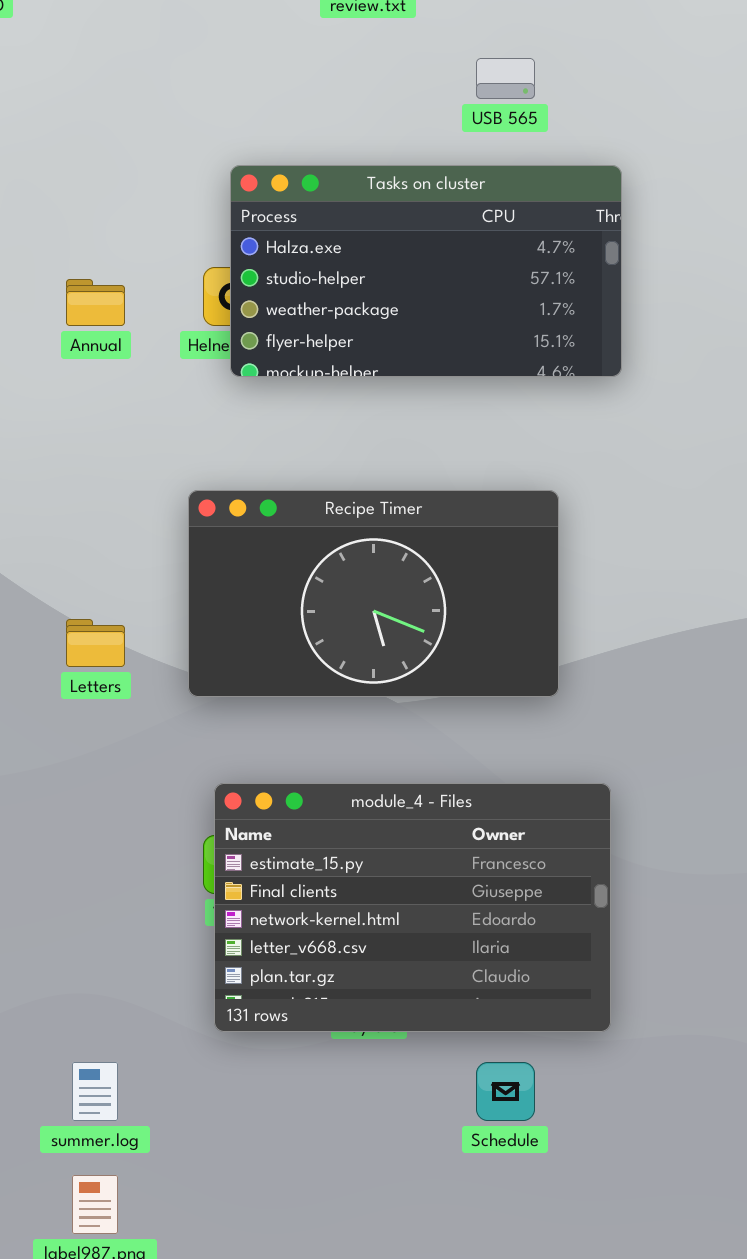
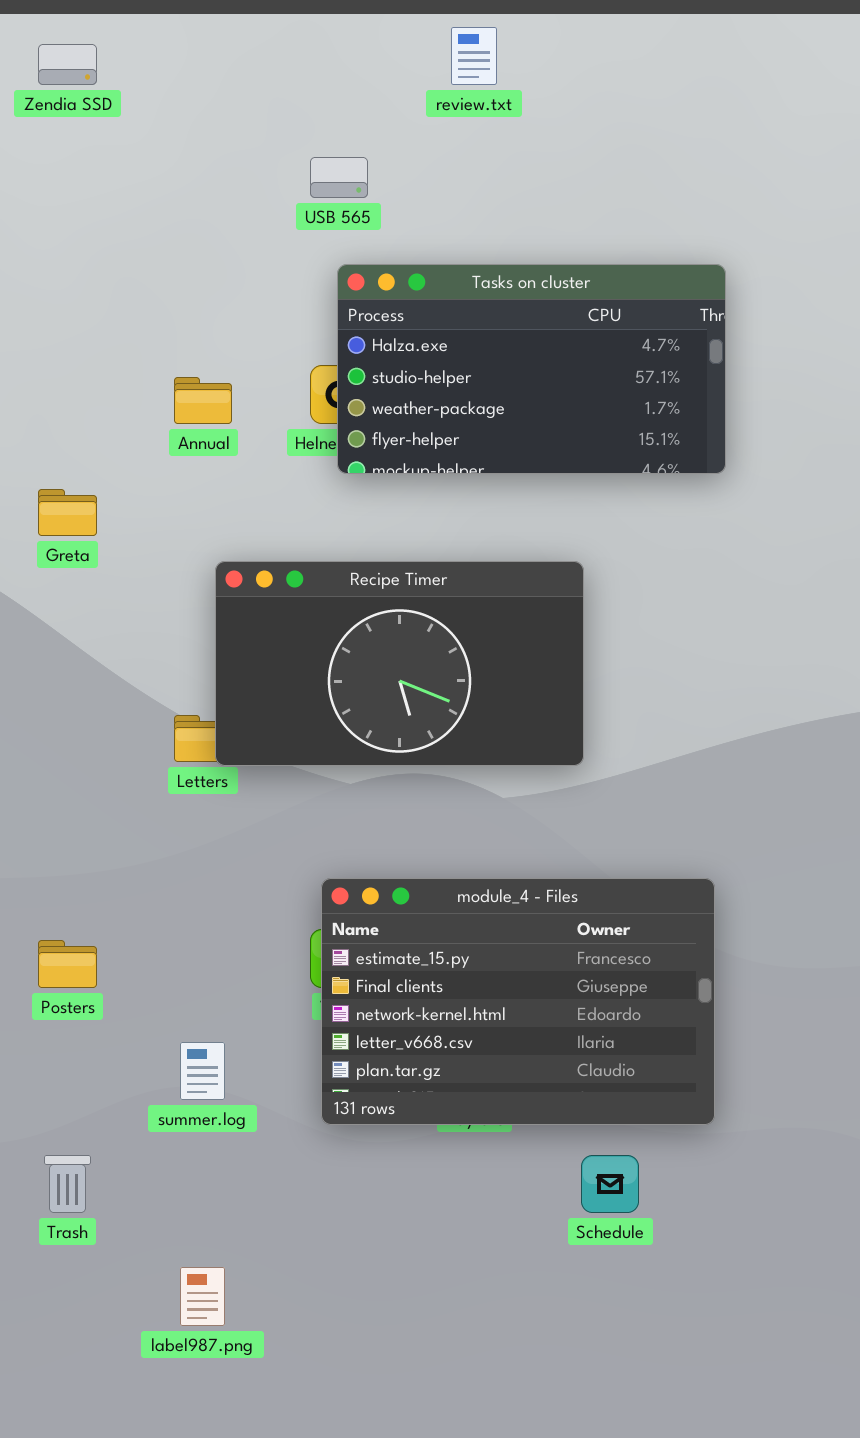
USB 565: [476,58,535,99] -> [310,157,368,198], moved
Recipe Timer: [188,490,559,697] -> [215,561,584,766], moved
summer.log: [72,1062,118,1121] -> [180,1042,225,1100], moved

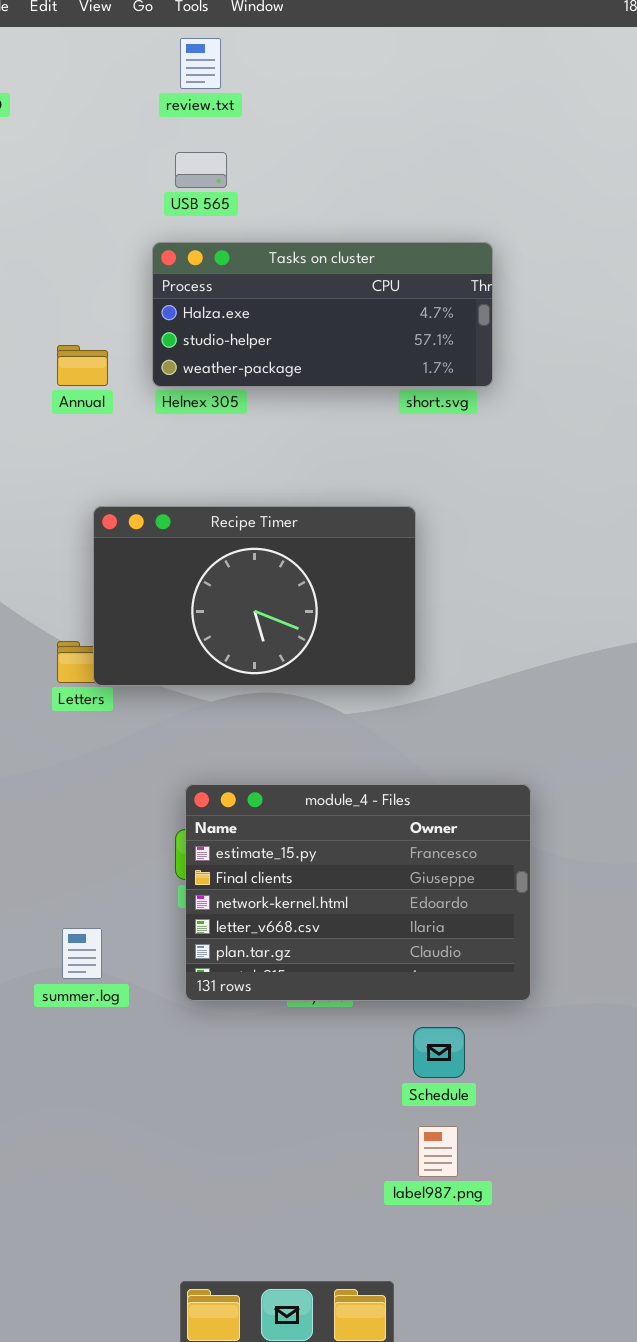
review.txt: [451,27,497,85] -> [180,38,221,89], moved
Tasks on cluster: [337,264,726,474] -> [152,242,493,387], moved, resized
label987.png: [180,1267,225,1326] -> [418,1126,458,1177], moved

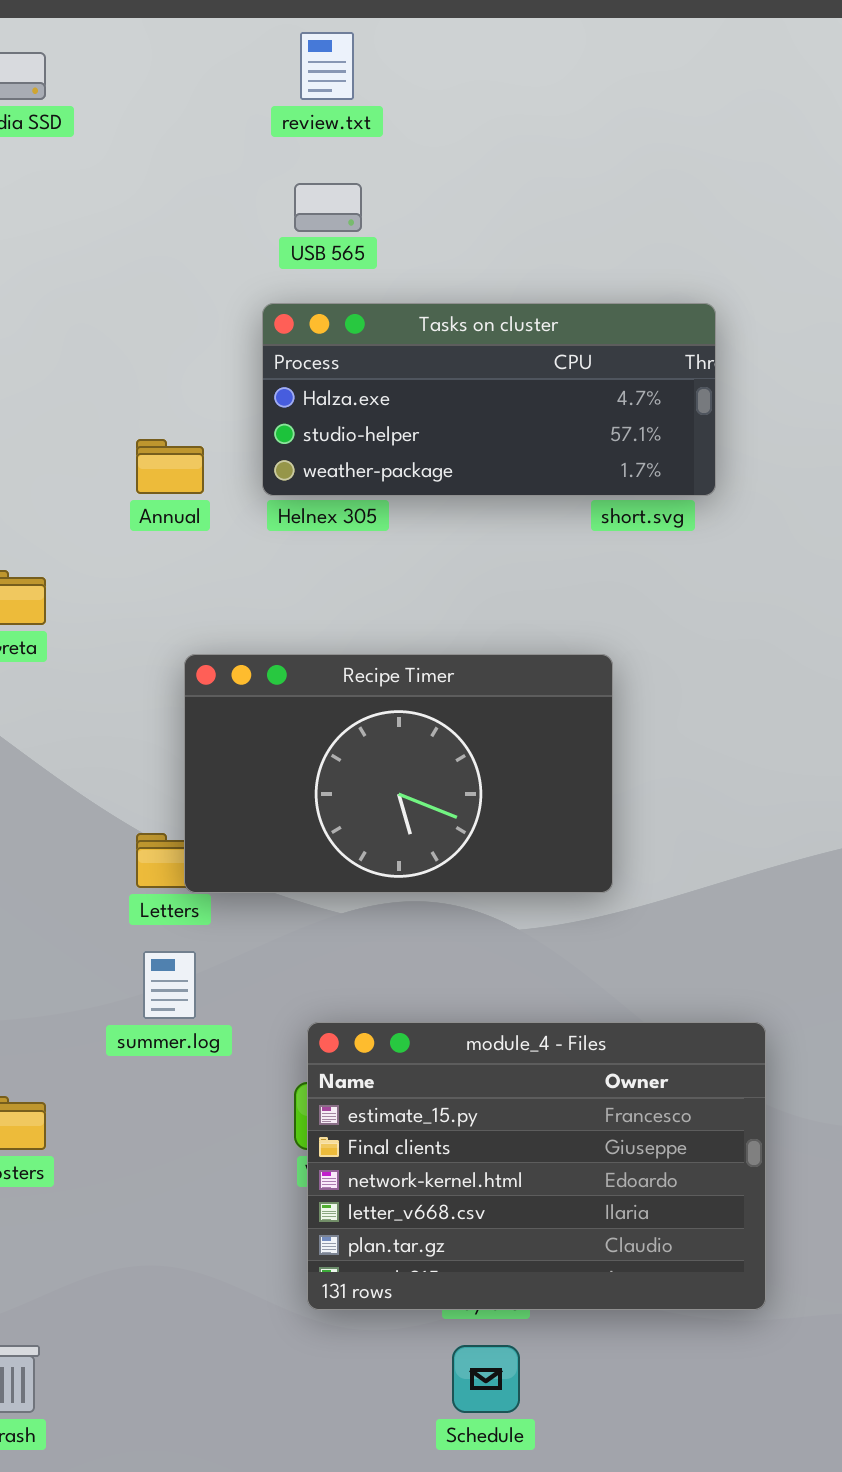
summer.log: [62,928,102,979] -> [143,951,196,1019], moved
Schedule: [413,1027,465,1078] -> [452,1345,520,1413], moved

